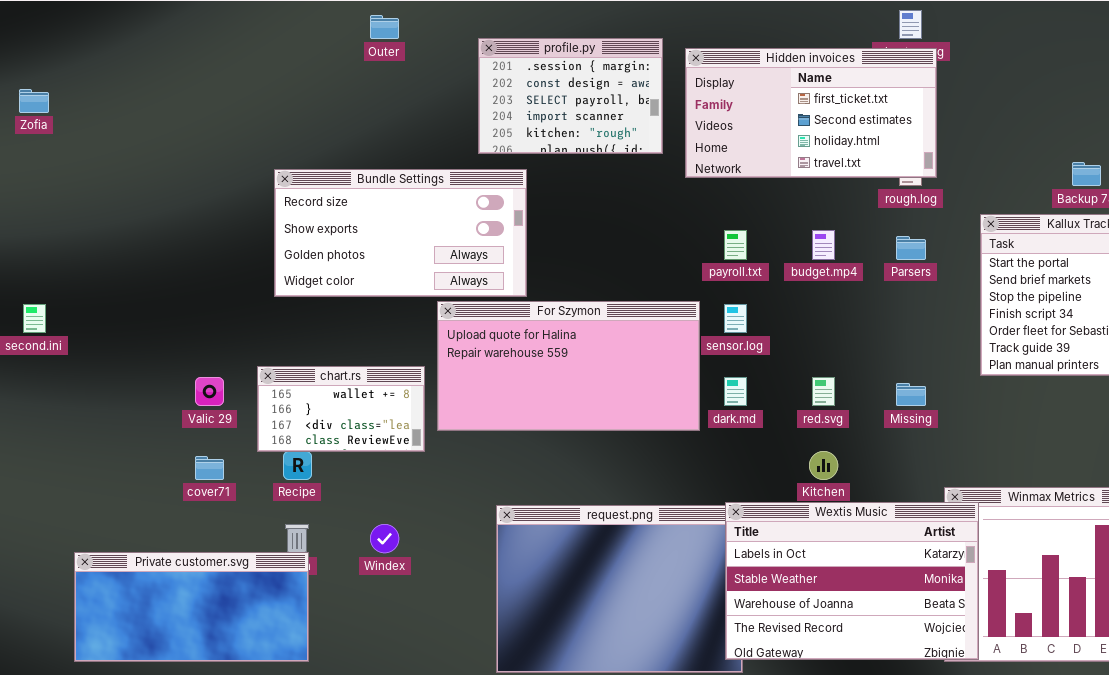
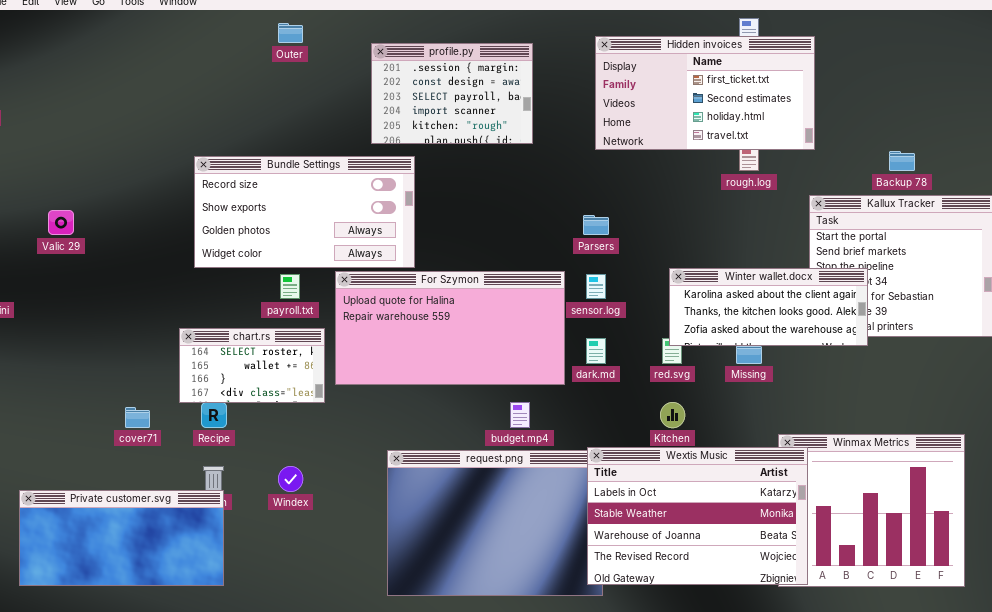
Hidden invoices: [685,48,937,178] -> [595,36,815,150], moved
payroll.txt: [724,230,747,260] -> [280,274,300,299], moved
budget.mp4: [812,230,835,260] -> [510,402,530,428], moved
Parsers: [896,236,926,260] -> [583,215,609,235], moved
Winter wallet.docx: none -> [669,268,868,346], opened
chart.rs: [257,366,425,452] -> [179,328,325,403], scrolled up 1 row
Valic 29: [195,377,224,406] -> [48,210,74,235], moved

